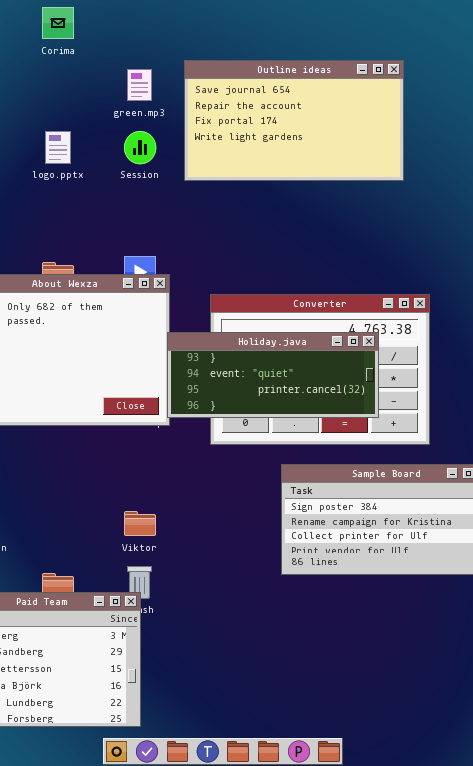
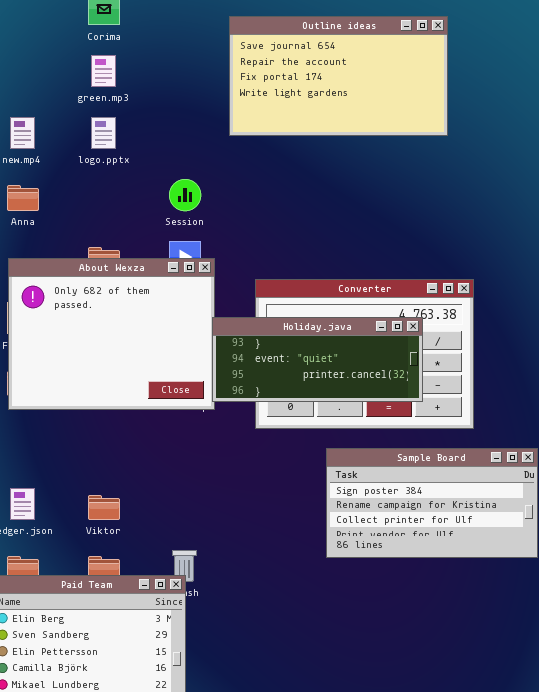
Outline ideas: [184,60,404,181] -> [229,16,448,136], moved
green.mp3: [127,69,152,101] -> [91,55,116,87], moved
Session: [124,131,156,164] -> [169,179,201,211], moved
Viktor: [124,511,156,536] -> [88,495,120,520], moved

